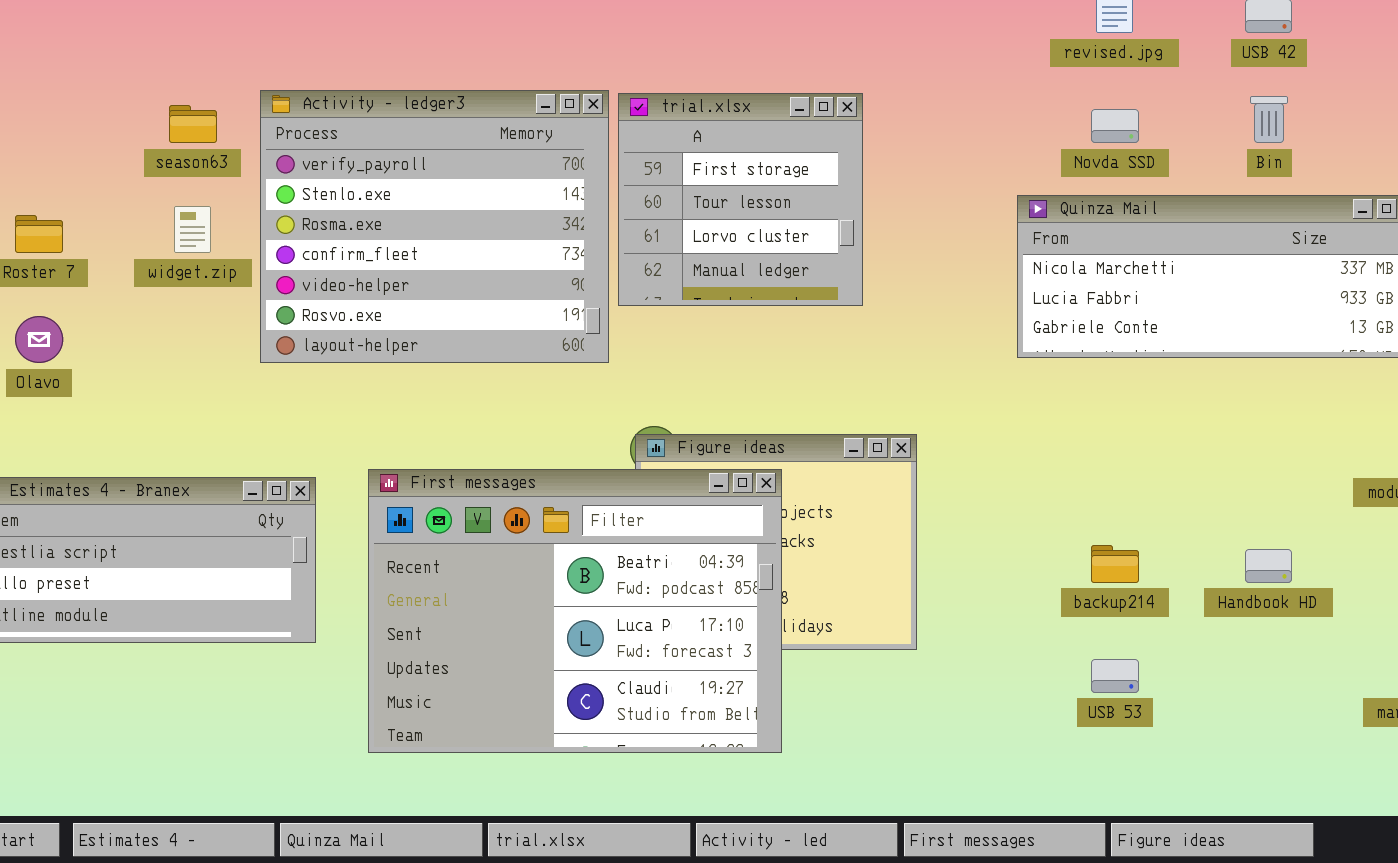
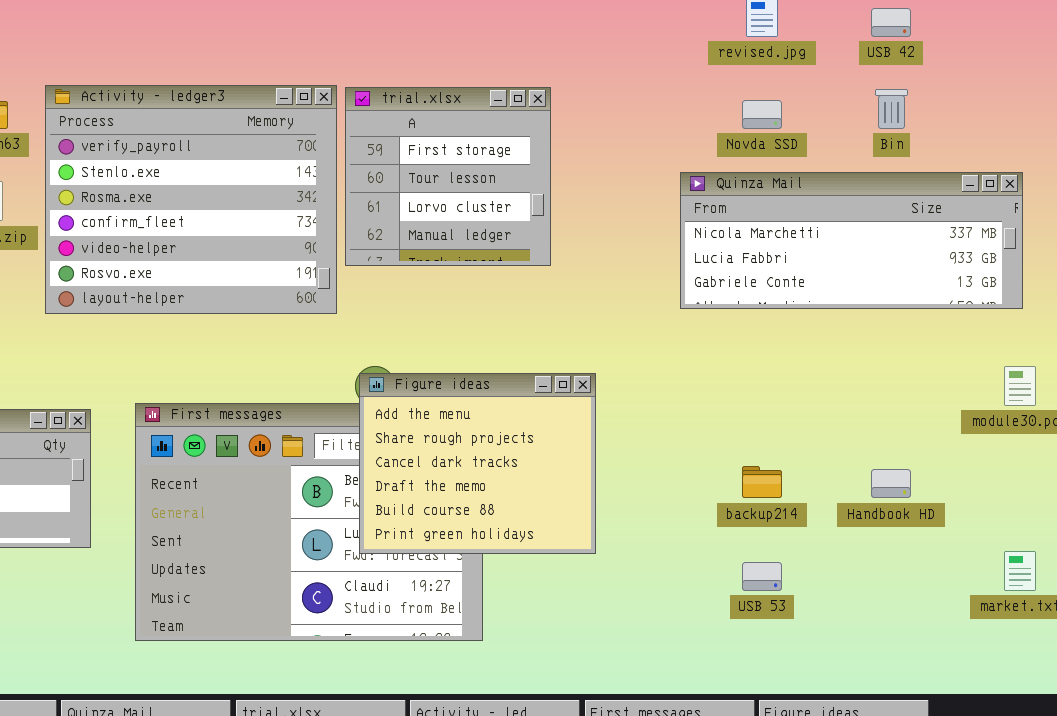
Figure ideas: [635,434,917,650] -> [359,373,596,554], raised

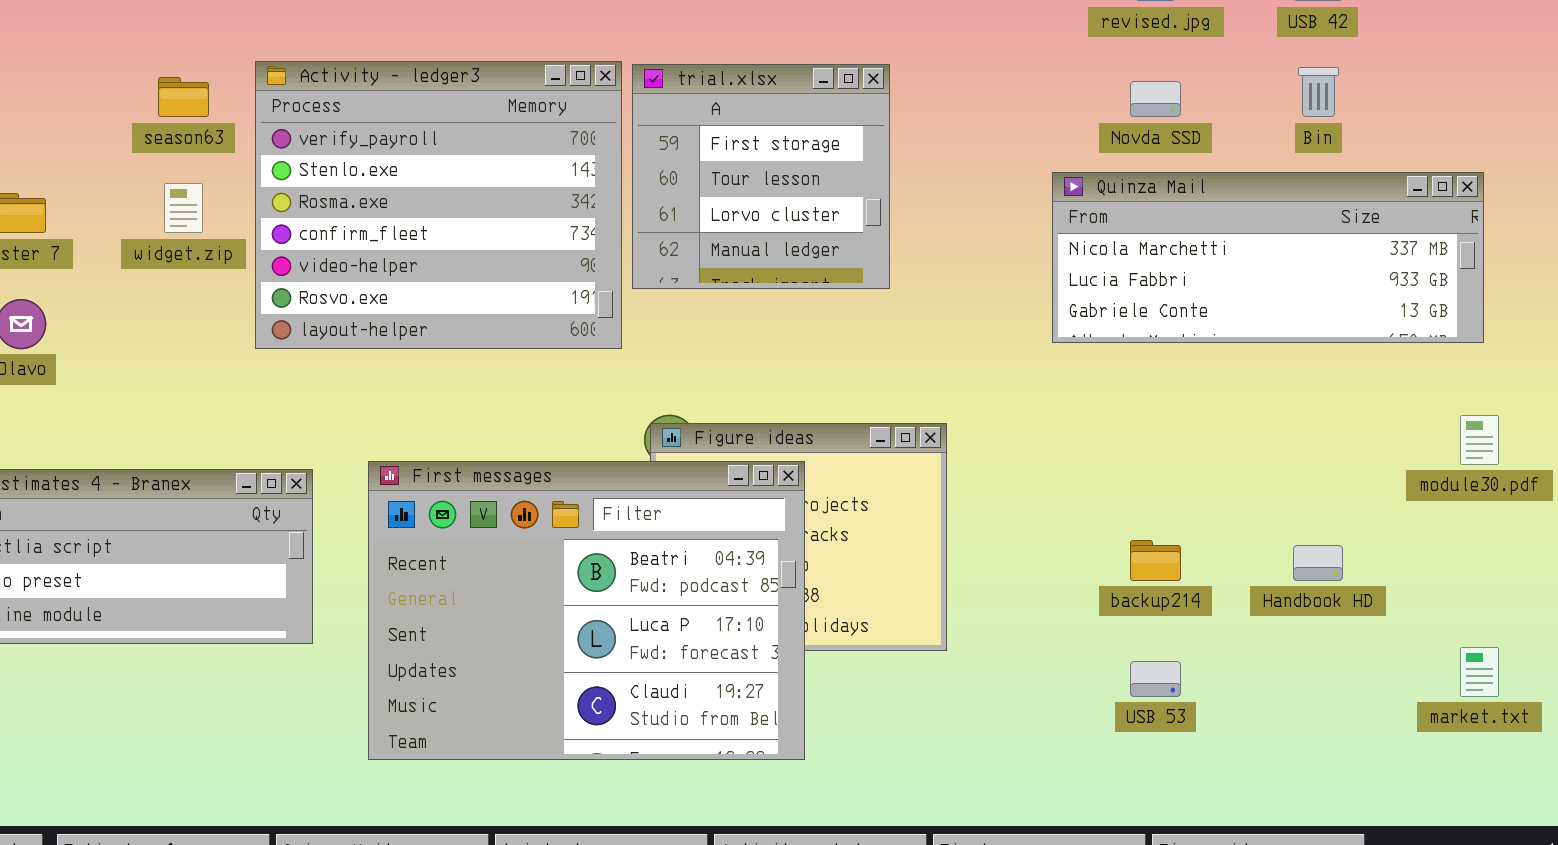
First messages: [135,403,483,641] -> [368,461,805,760], raised

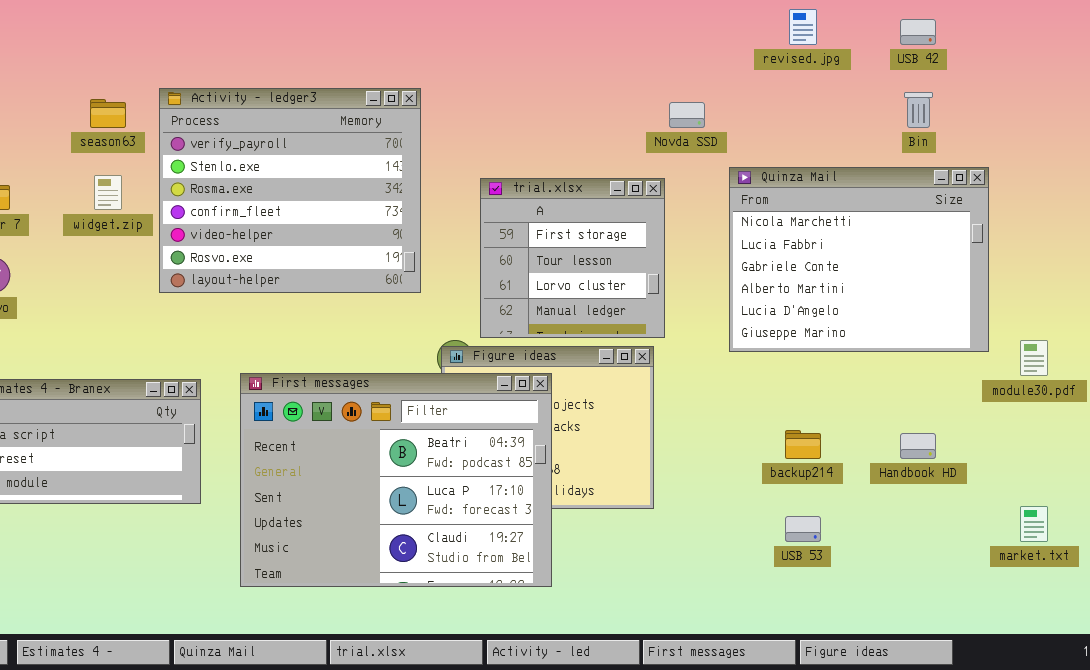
trial.xlsx: [632,64,890,289] -> [480,178,665,338], moved
Novda SSD: [1130,81,1181,117] -> [669,102,705,128], moved
Quinza Mail: [1052,172,1484,343] -> [729,167,989,352], resized

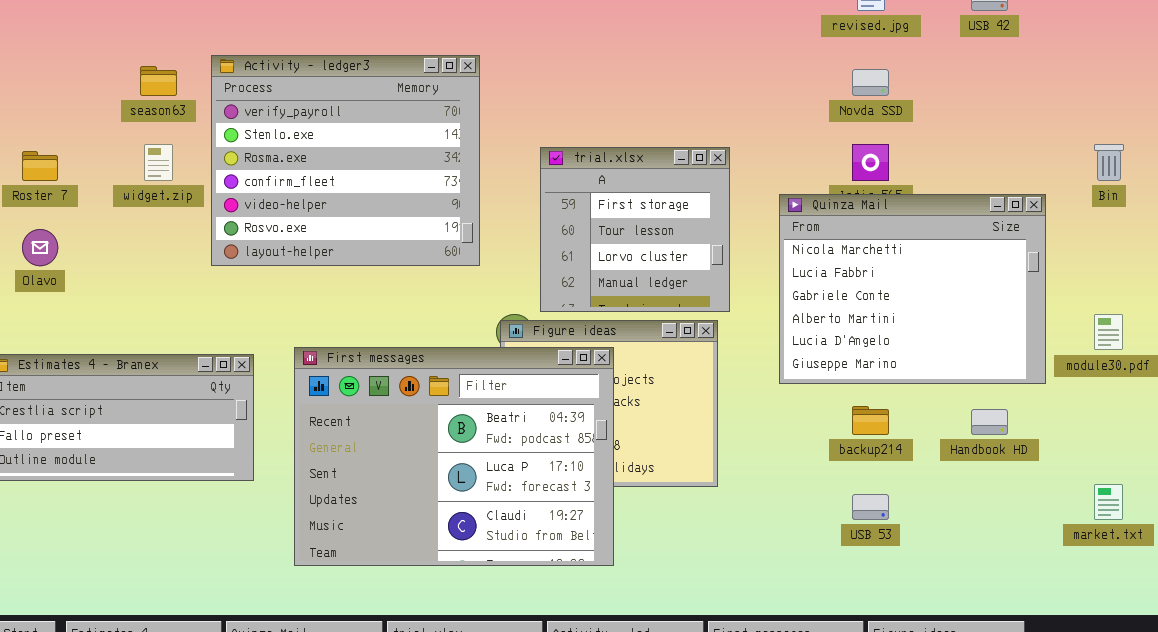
Bin: [904,92,933,128] -> [1094,144,1124,181], moved
Novda SSD: [669,102,705,128] -> [852,69,889,96], moved
Quinza Mail: [729,167,989,352] -> [779,194,1046,384], moved

